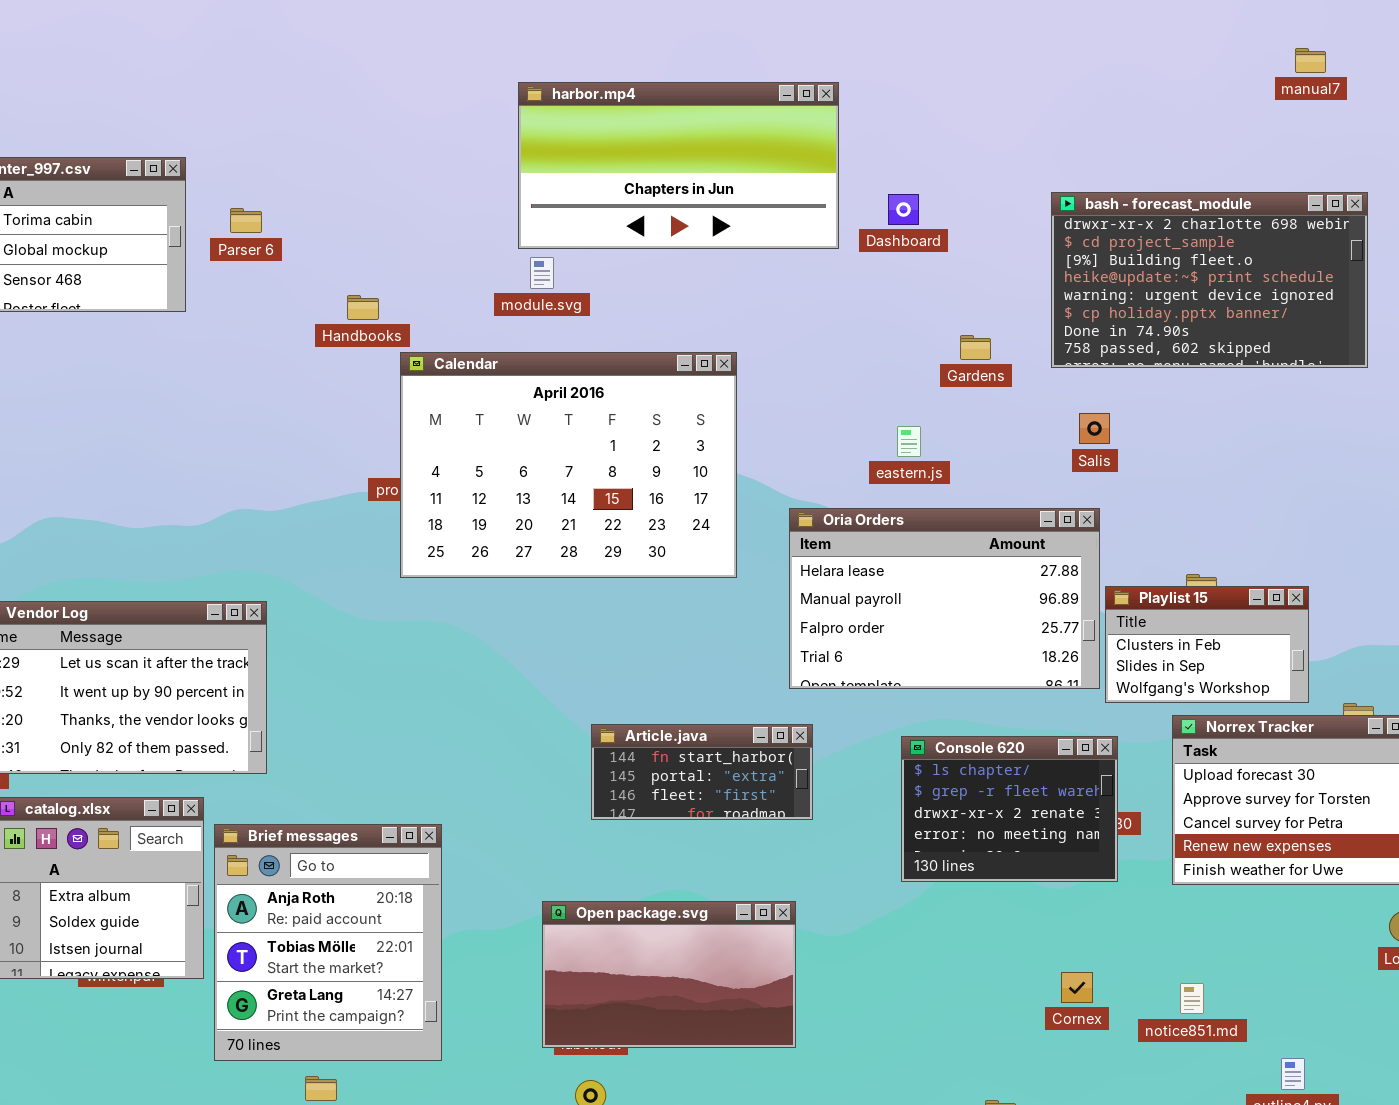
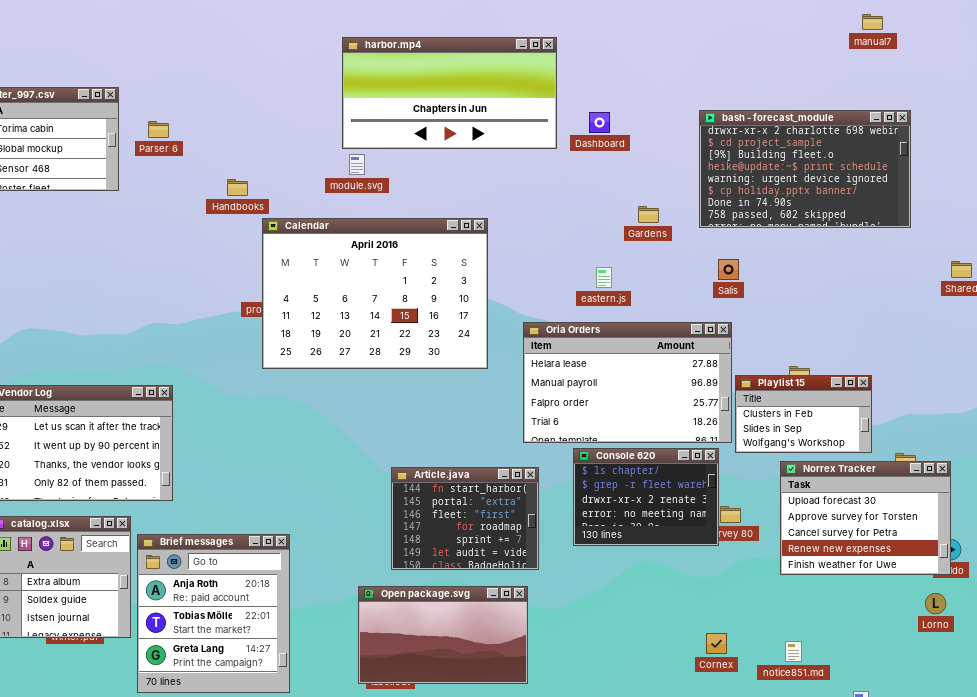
Article.java: [591,724,813,820] -> [391,467,539,570], resized
Console 620: [901,736,1118,882] -> [573,448,719,546], moved

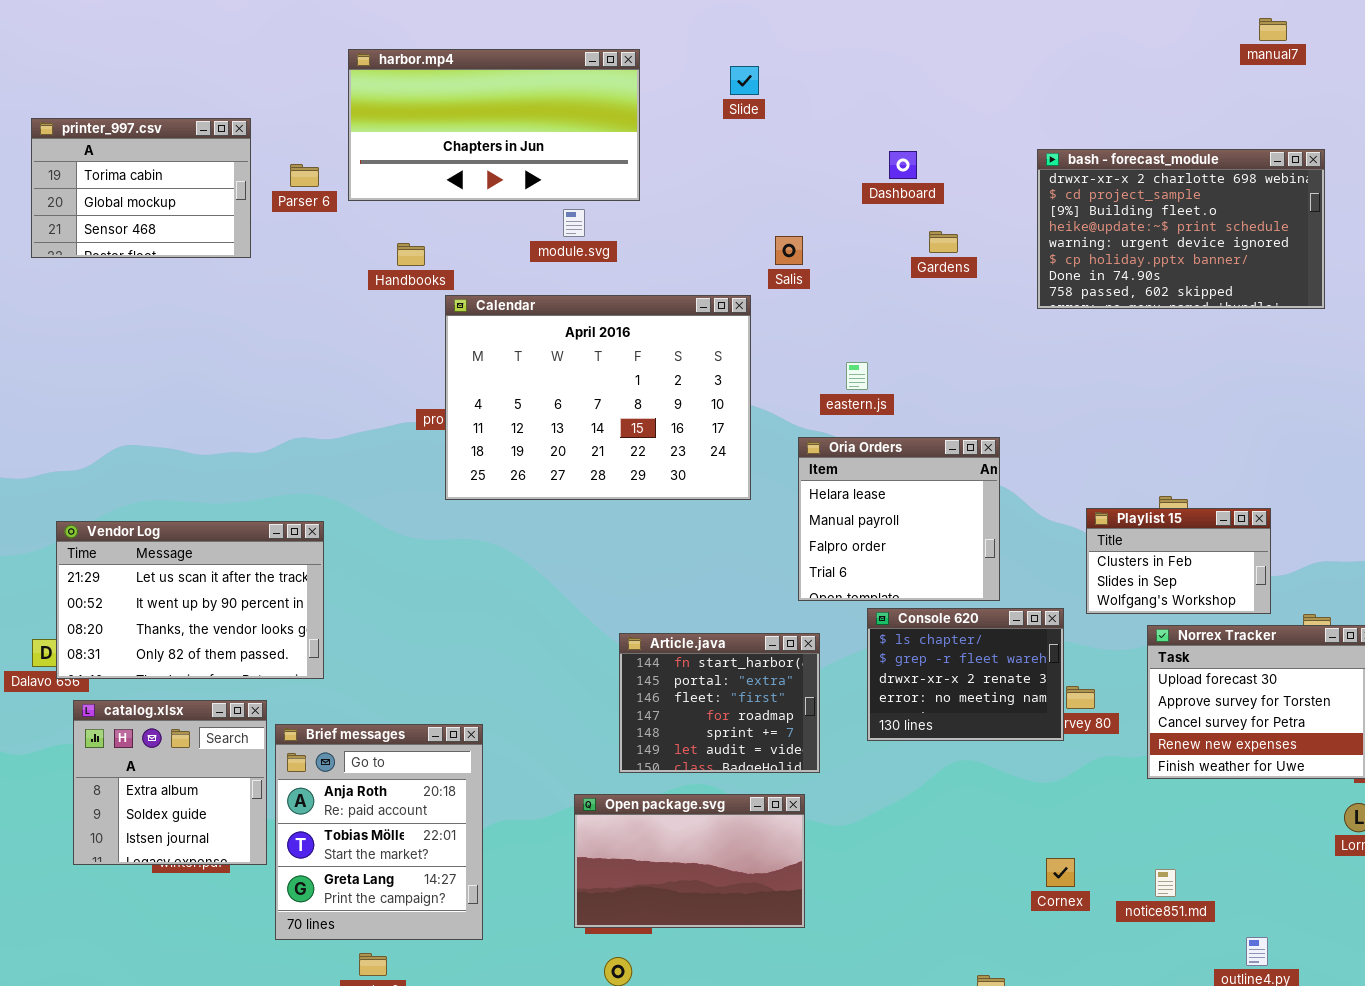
harbor.mp4: [342,37,557,149] -> [348,49,640,201], moved
Gardens: [638,206,659,223] -> [929,231,958,253], moved
Salis: [718,259,739,280] -> [775,236,803,265], moved
eastern.js: [596,267,612,288] -> [846,362,868,390], moved
Oria Orders: [523,322,732,443] -> [798,437,1000,601], resized

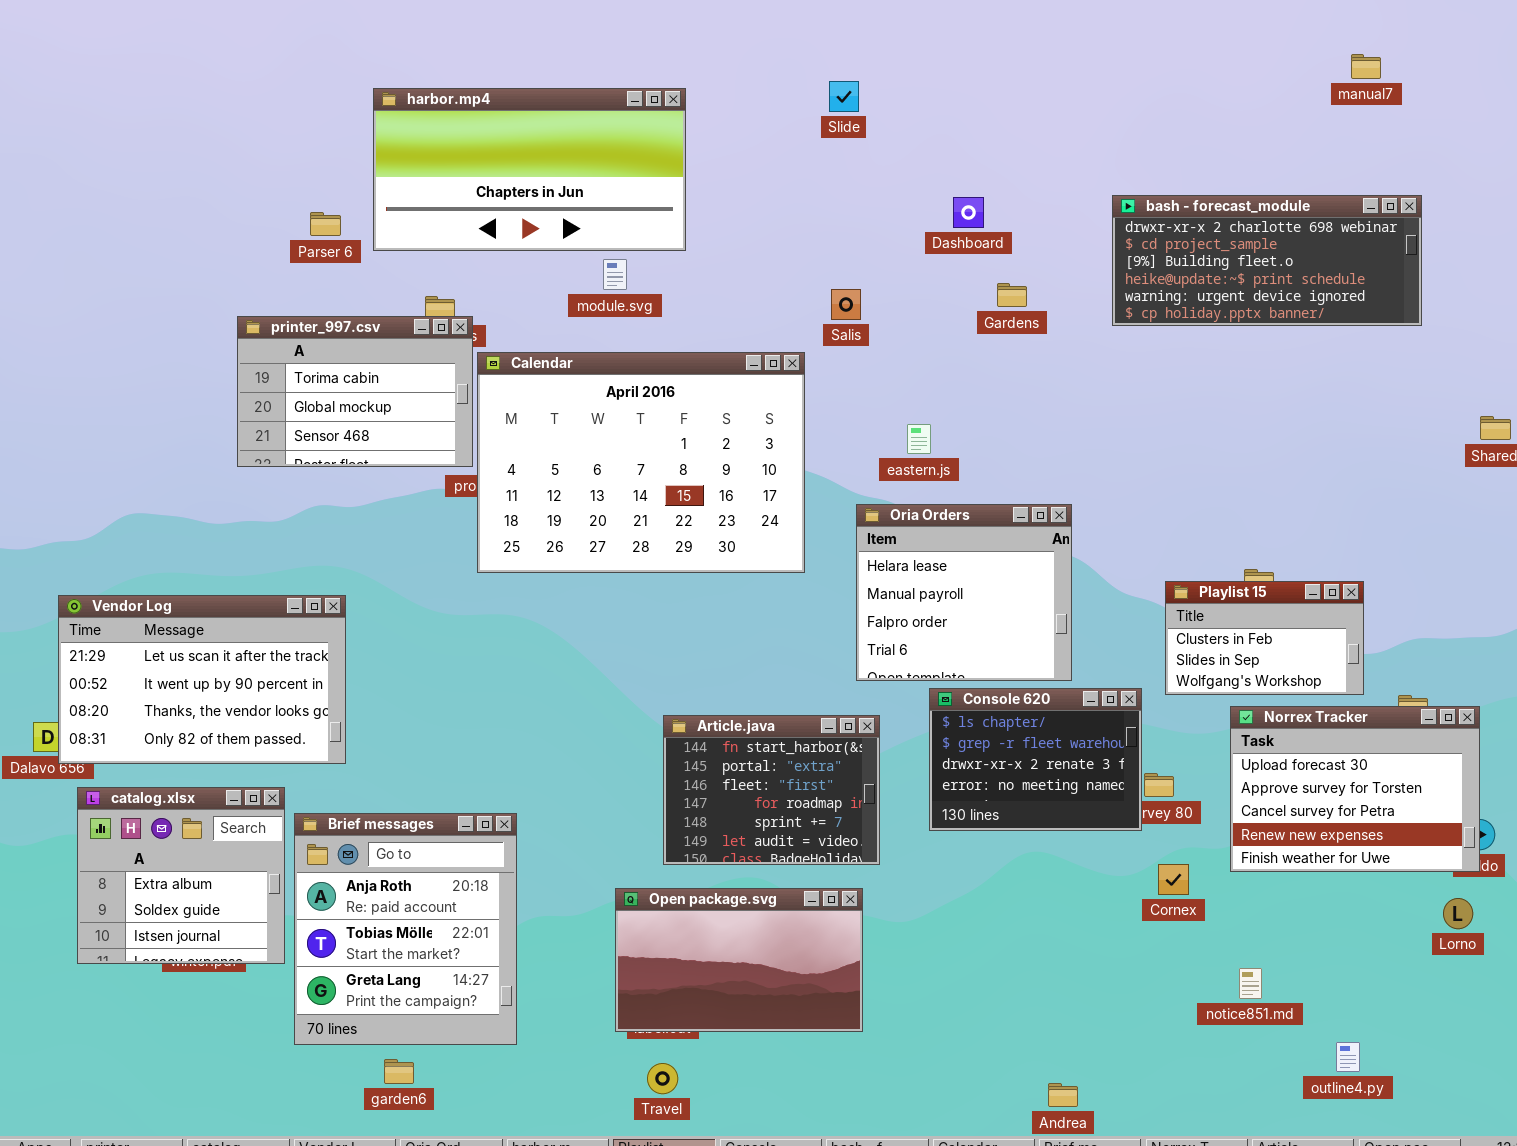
Slide: [730,66,759,95] -> [829,81,859,112], moved
printer_997.csv: [31,118,251,258] -> [237,316,473,467], moved
bash - forecast_module: [1037,149,1325,309] -> [1112,195,1422,326], resized
Cornex: [1046,858,1075,887] -> [1158,864,1189,895], moved

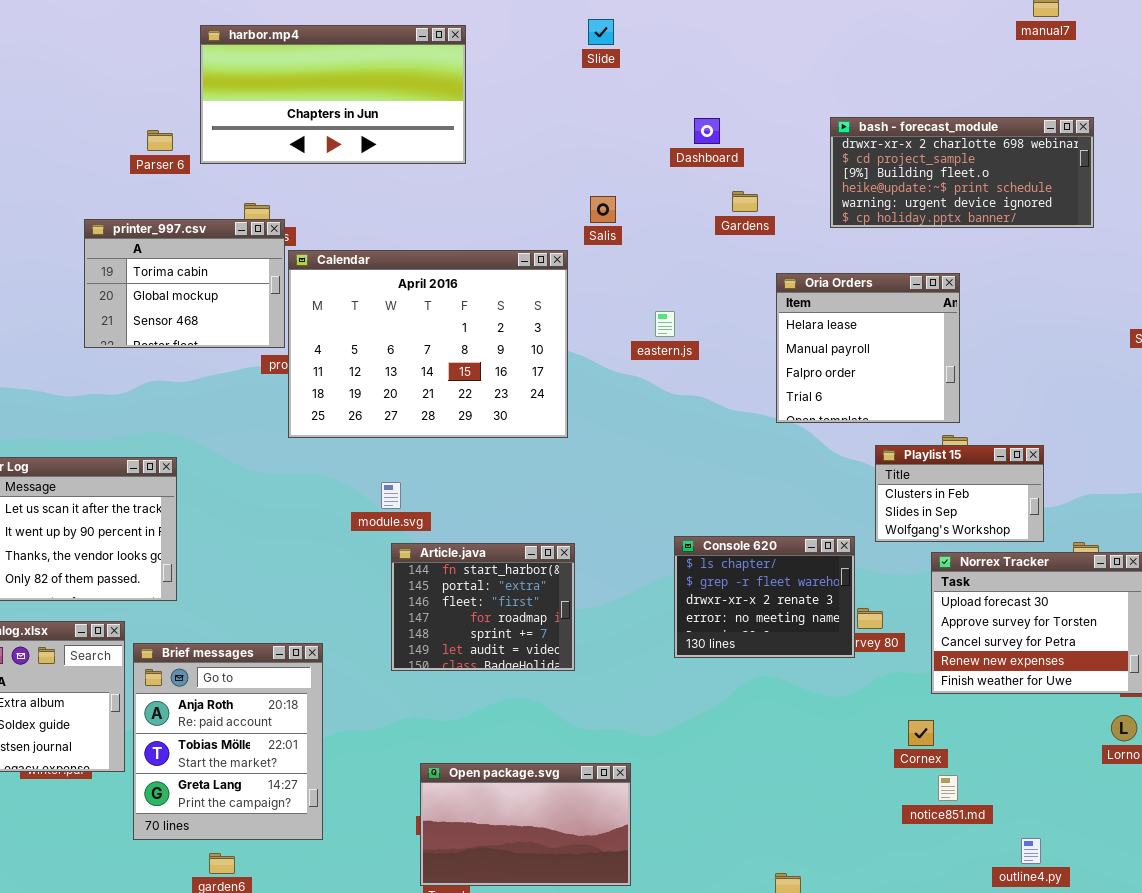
module.svg: [603,259,627,290] -> [381,482,401,509], moved
Oria Orders: [856,504,1072,681] -> [776,273,960,423], moved
Article.java: [663,715,880,865] -> [391,543,575,671], moved
Cornex: [1158,864,1189,895] -> [908,720,934,746], moved
Open package.svg: [615,888,863,1032] -> [420,763,631,886], moved

